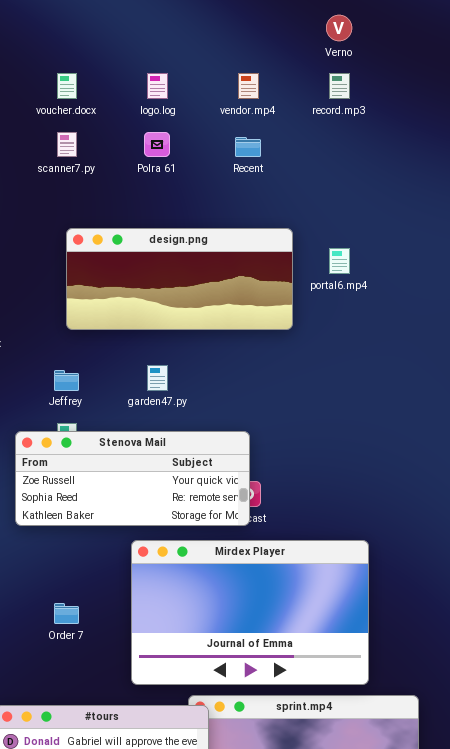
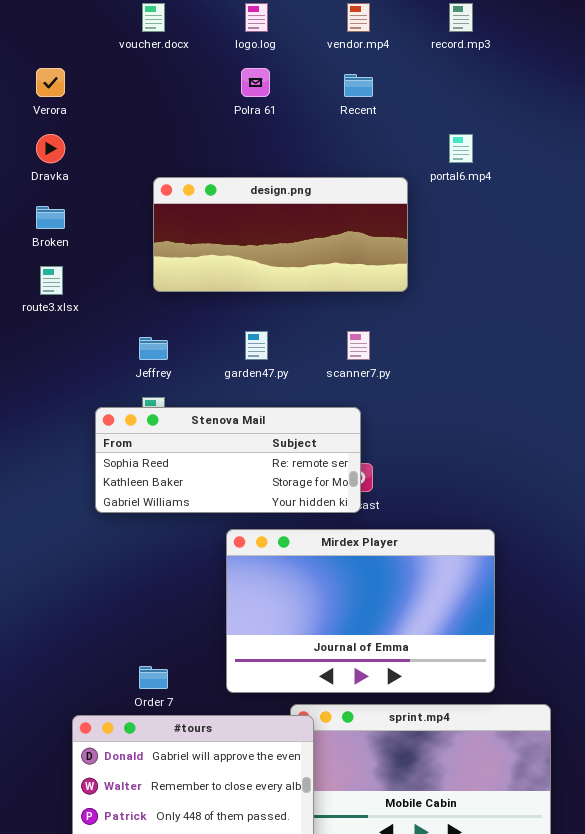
scanner7.py: [57,132,77,157] -> [347,331,370,360], moved
portal6.mp4: [329,248,350,274] -> [449,134,473,163], moved
Stenova Mail: [15,431,250,526] -> [95,407,361,513], scrolled down 1 row
Order 7: [54,603,79,624] -> [139,666,168,689], moved

